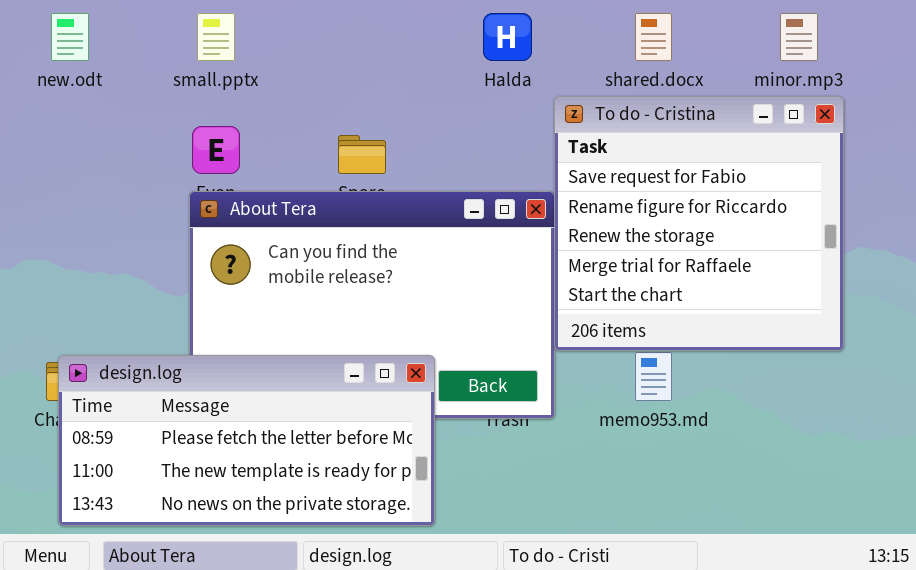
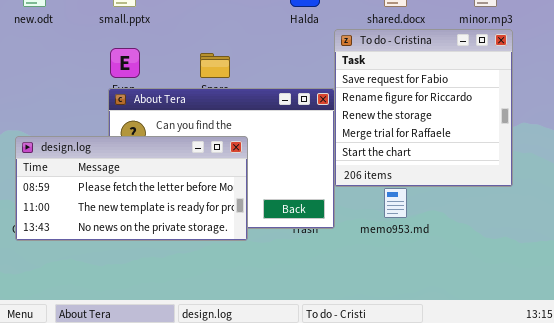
design.log: [58,355,435,526] -> [15,136,248,241], moved

